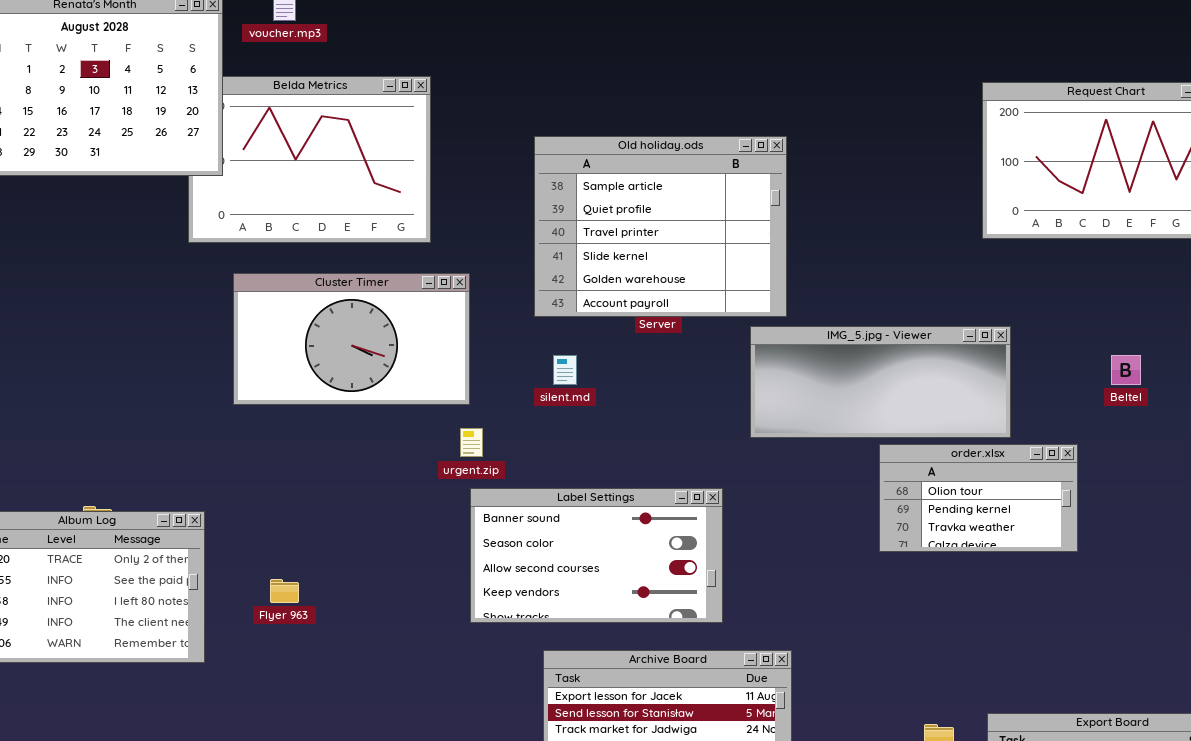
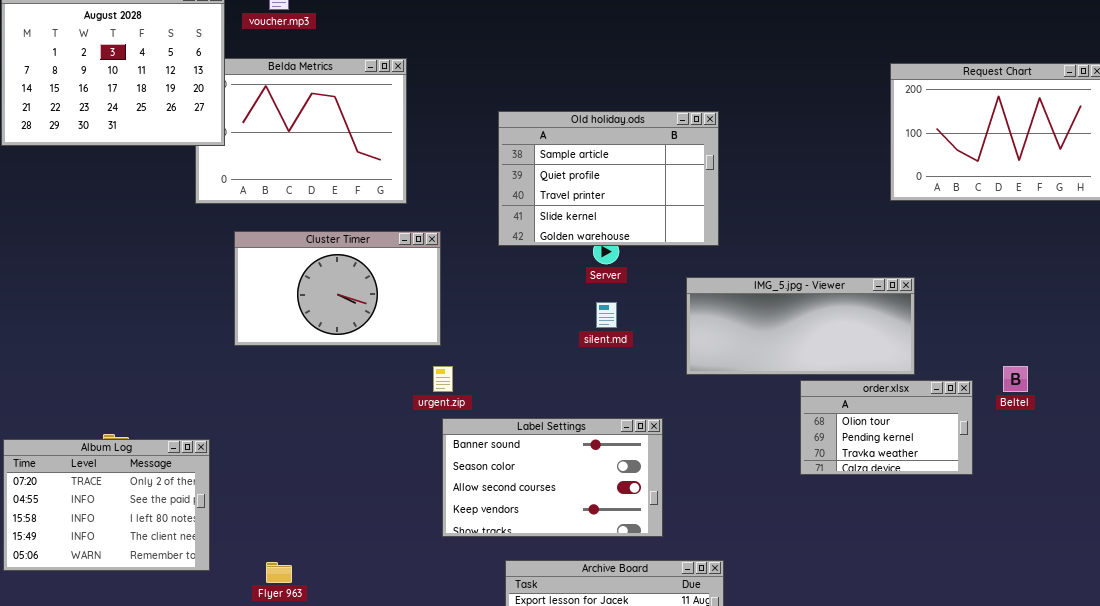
Old holiday.ods: [534,136,787,317] -> [498,111,719,246], resized
silent.md: [553,355,577,385] -> [596,302,617,328], moved
Beltel: [1111,355,1141,385] -> [1003,366,1028,392], moved
Flyer 963: [270,579,299,603] -> [266,562,292,583], moved

